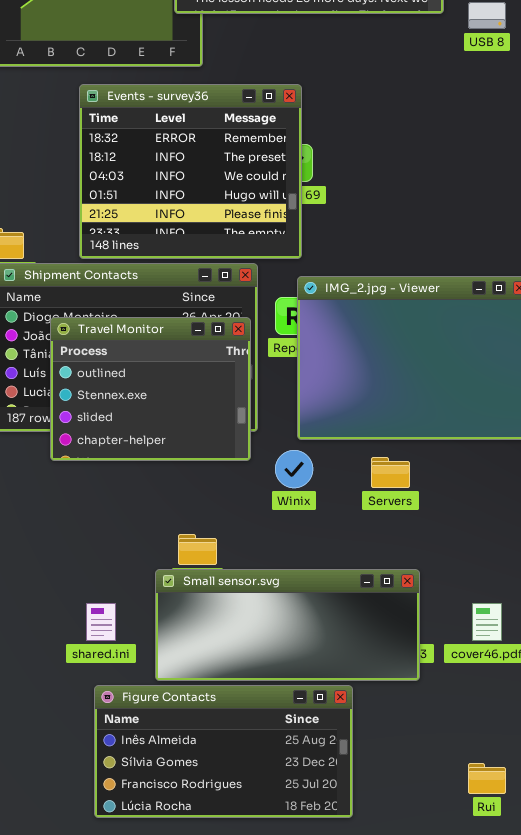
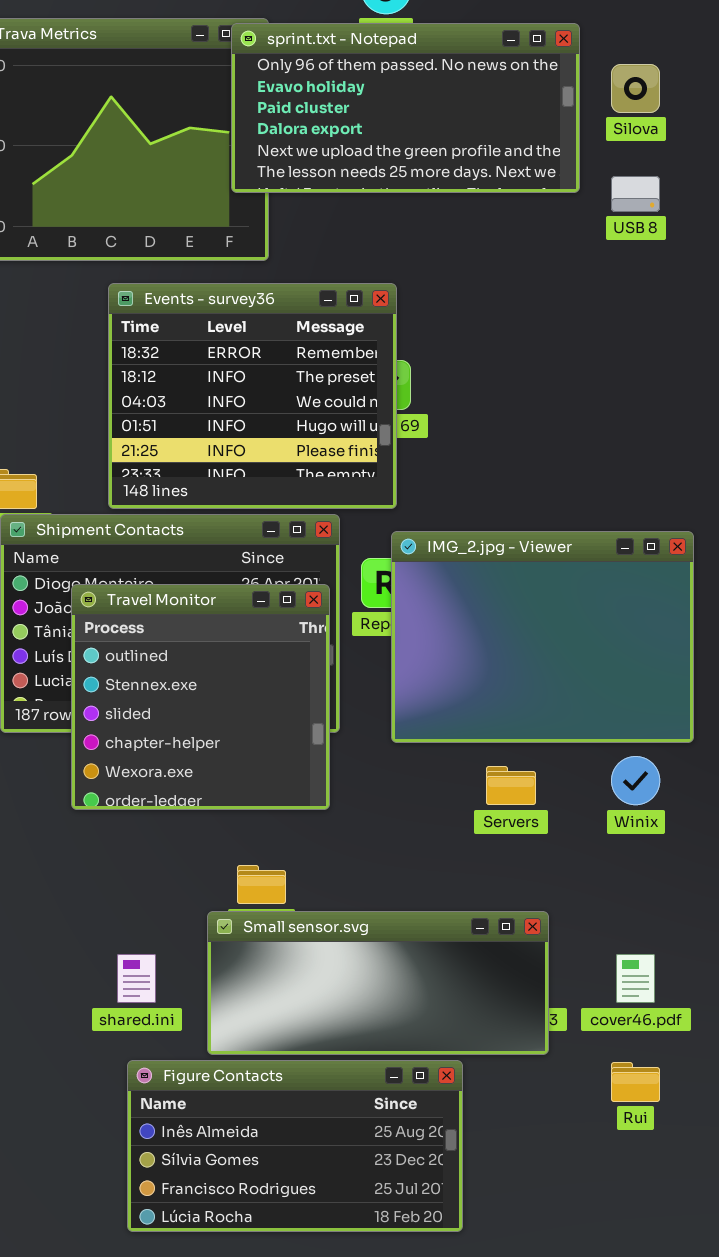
Travel Monitor: [50,317,251,461] -> [71,584,330,810], resized
Winix: [275,450,313,488] -> [611,756,660,805], moved
Rui: [468,763,506,794] -> [611,1062,660,1102], moved

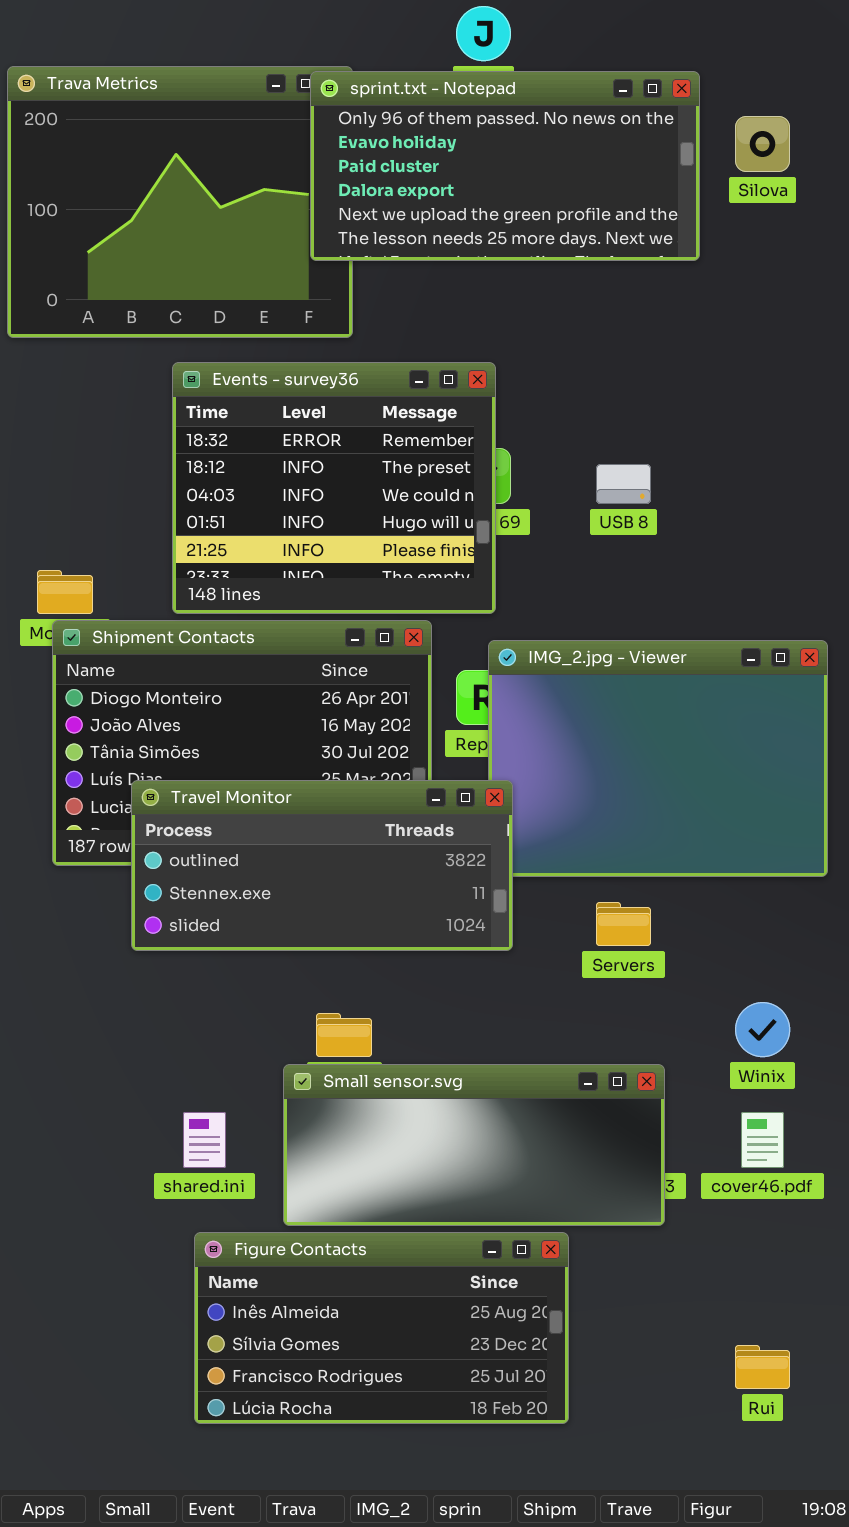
USB 8: [611,176,660,212] -> [596,464,651,504], moved
Travel Monitor: [71,584,330,810] -> [131,780,513,951], resized
Winix: [611,756,660,805] -> [735,1002,790,1057], moved
Rui: [611,1062,660,1102] -> [735,1345,790,1389], moved

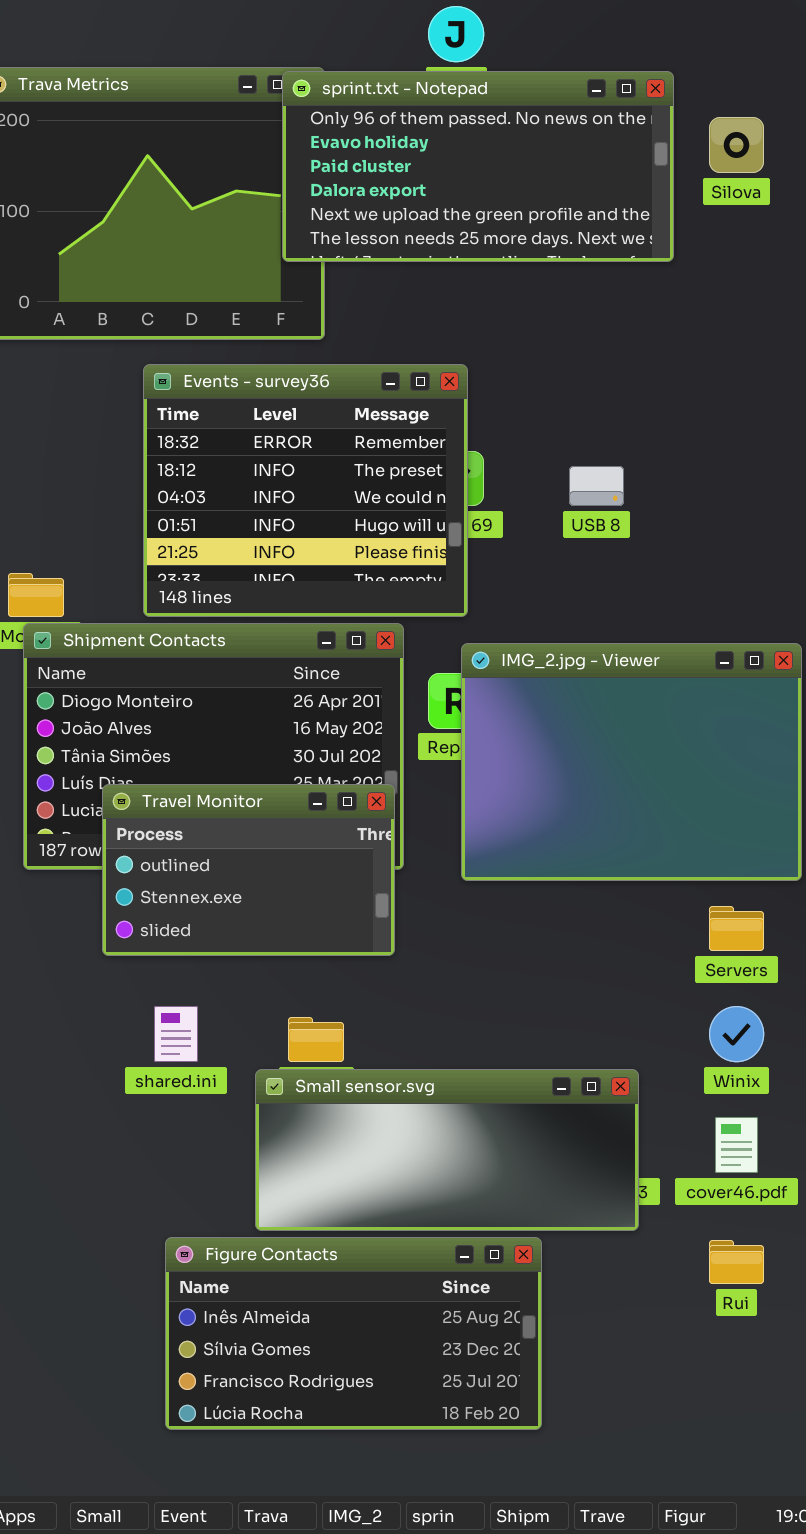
Travel Monitor: [131,780,513,951] -> [102,784,395,956], resized
Servers: [596,902,651,946] -> [709,906,764,951], moved
shared.ini: [183,1112,226,1168] -> [154,1006,198,1062], moved
Rui: [735,1345,790,1389] -> [709,1240,764,1284], moved

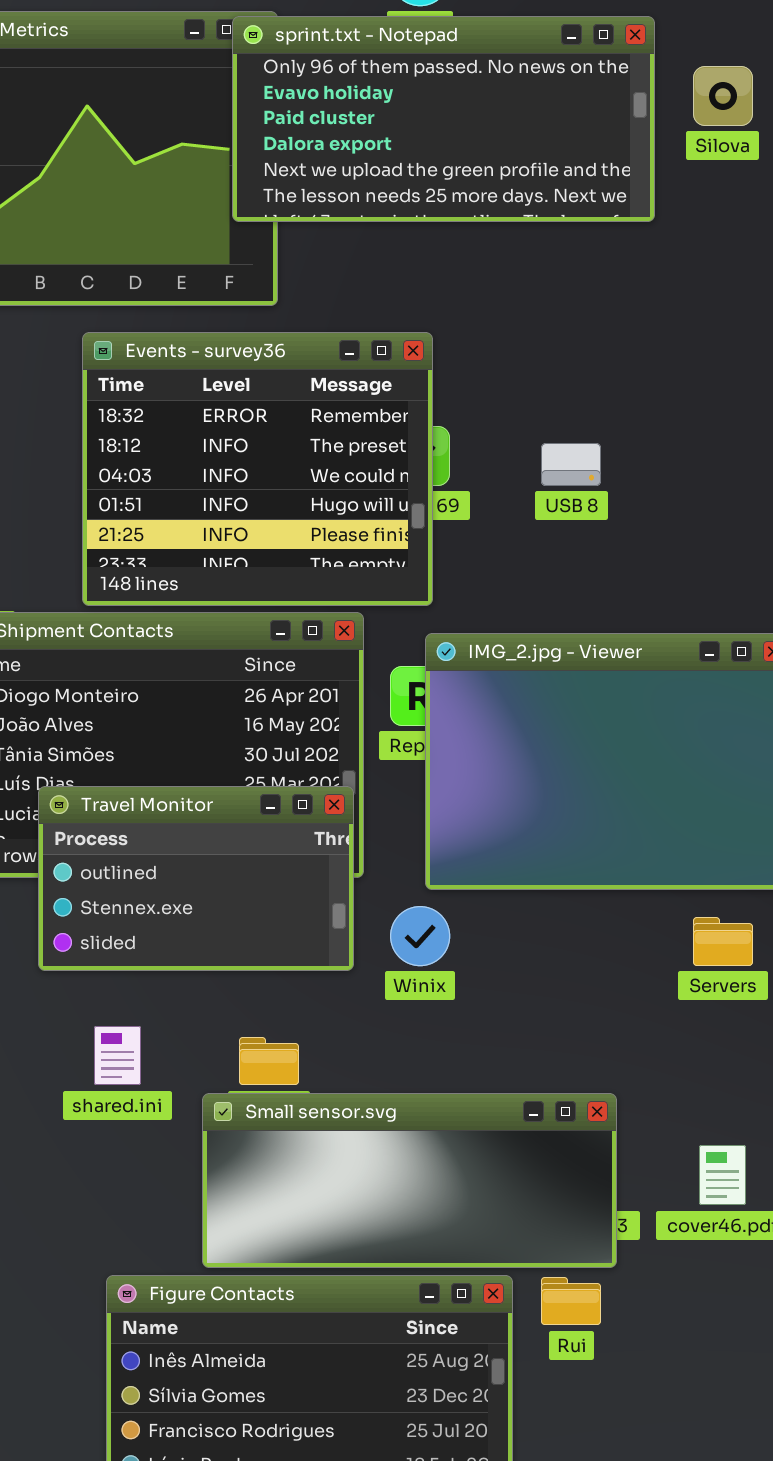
Winix: [709,1006,764,1062] -> [390,906,450,966], moved
Rui: [709,1240,764,1284] -> [541,1277,601,1325], moved

